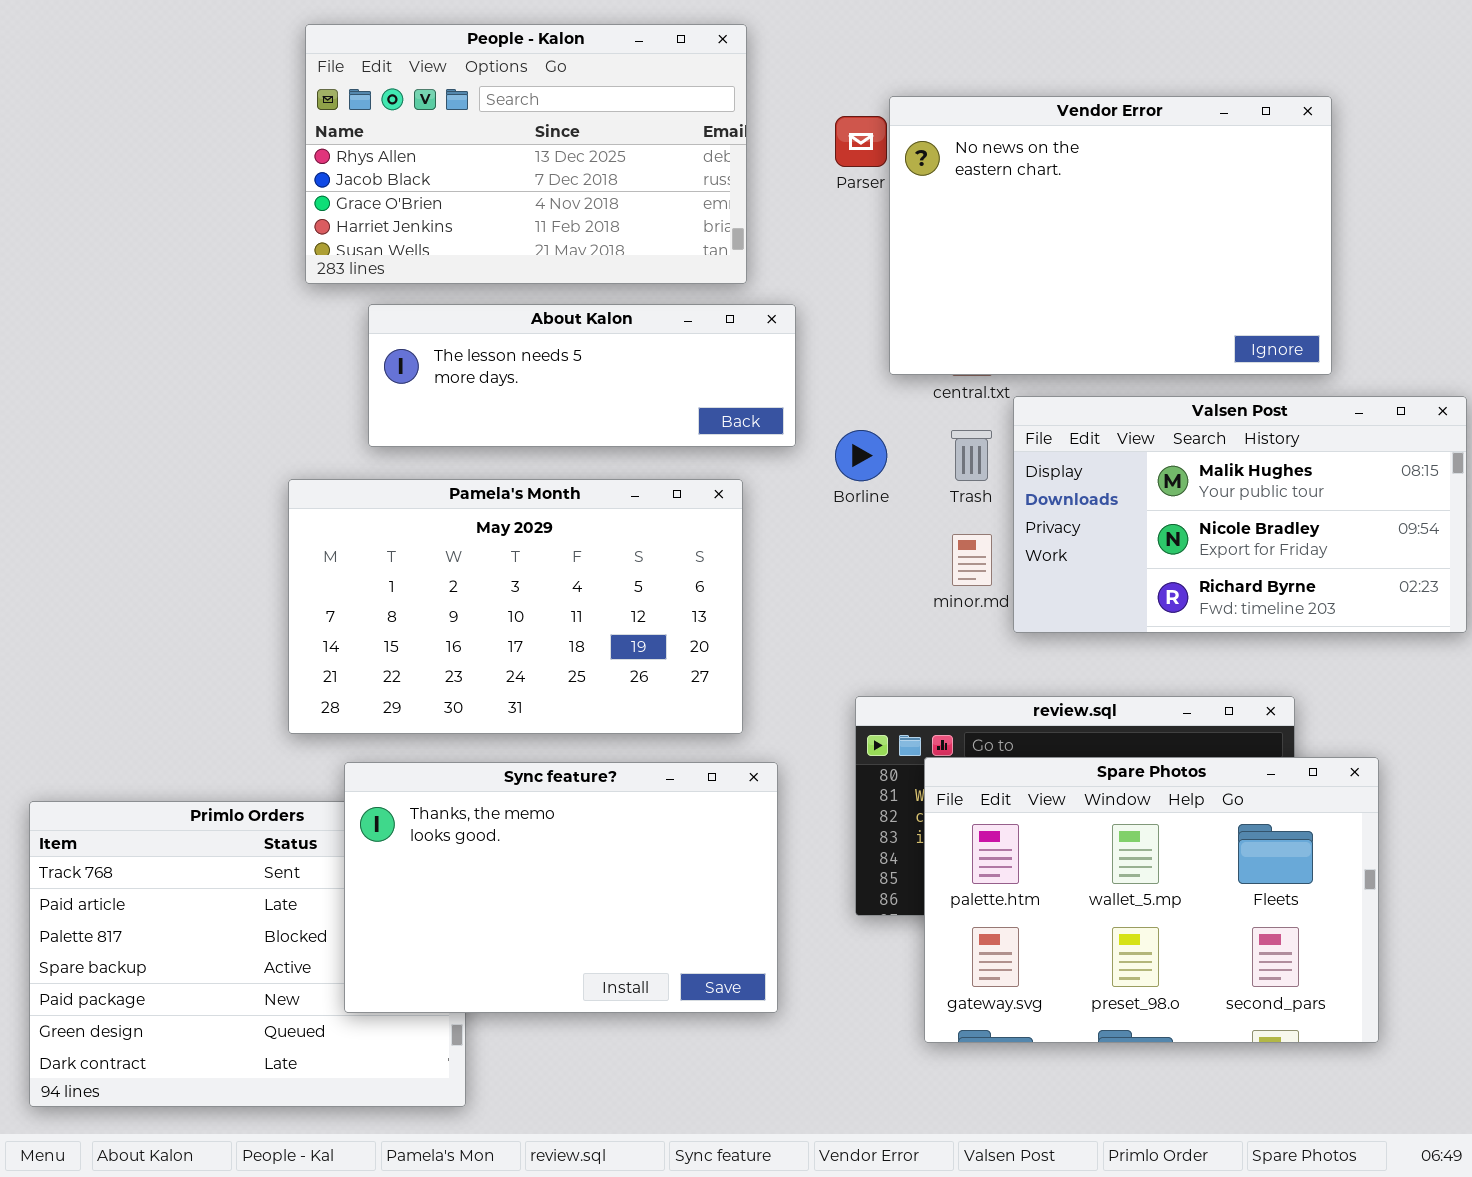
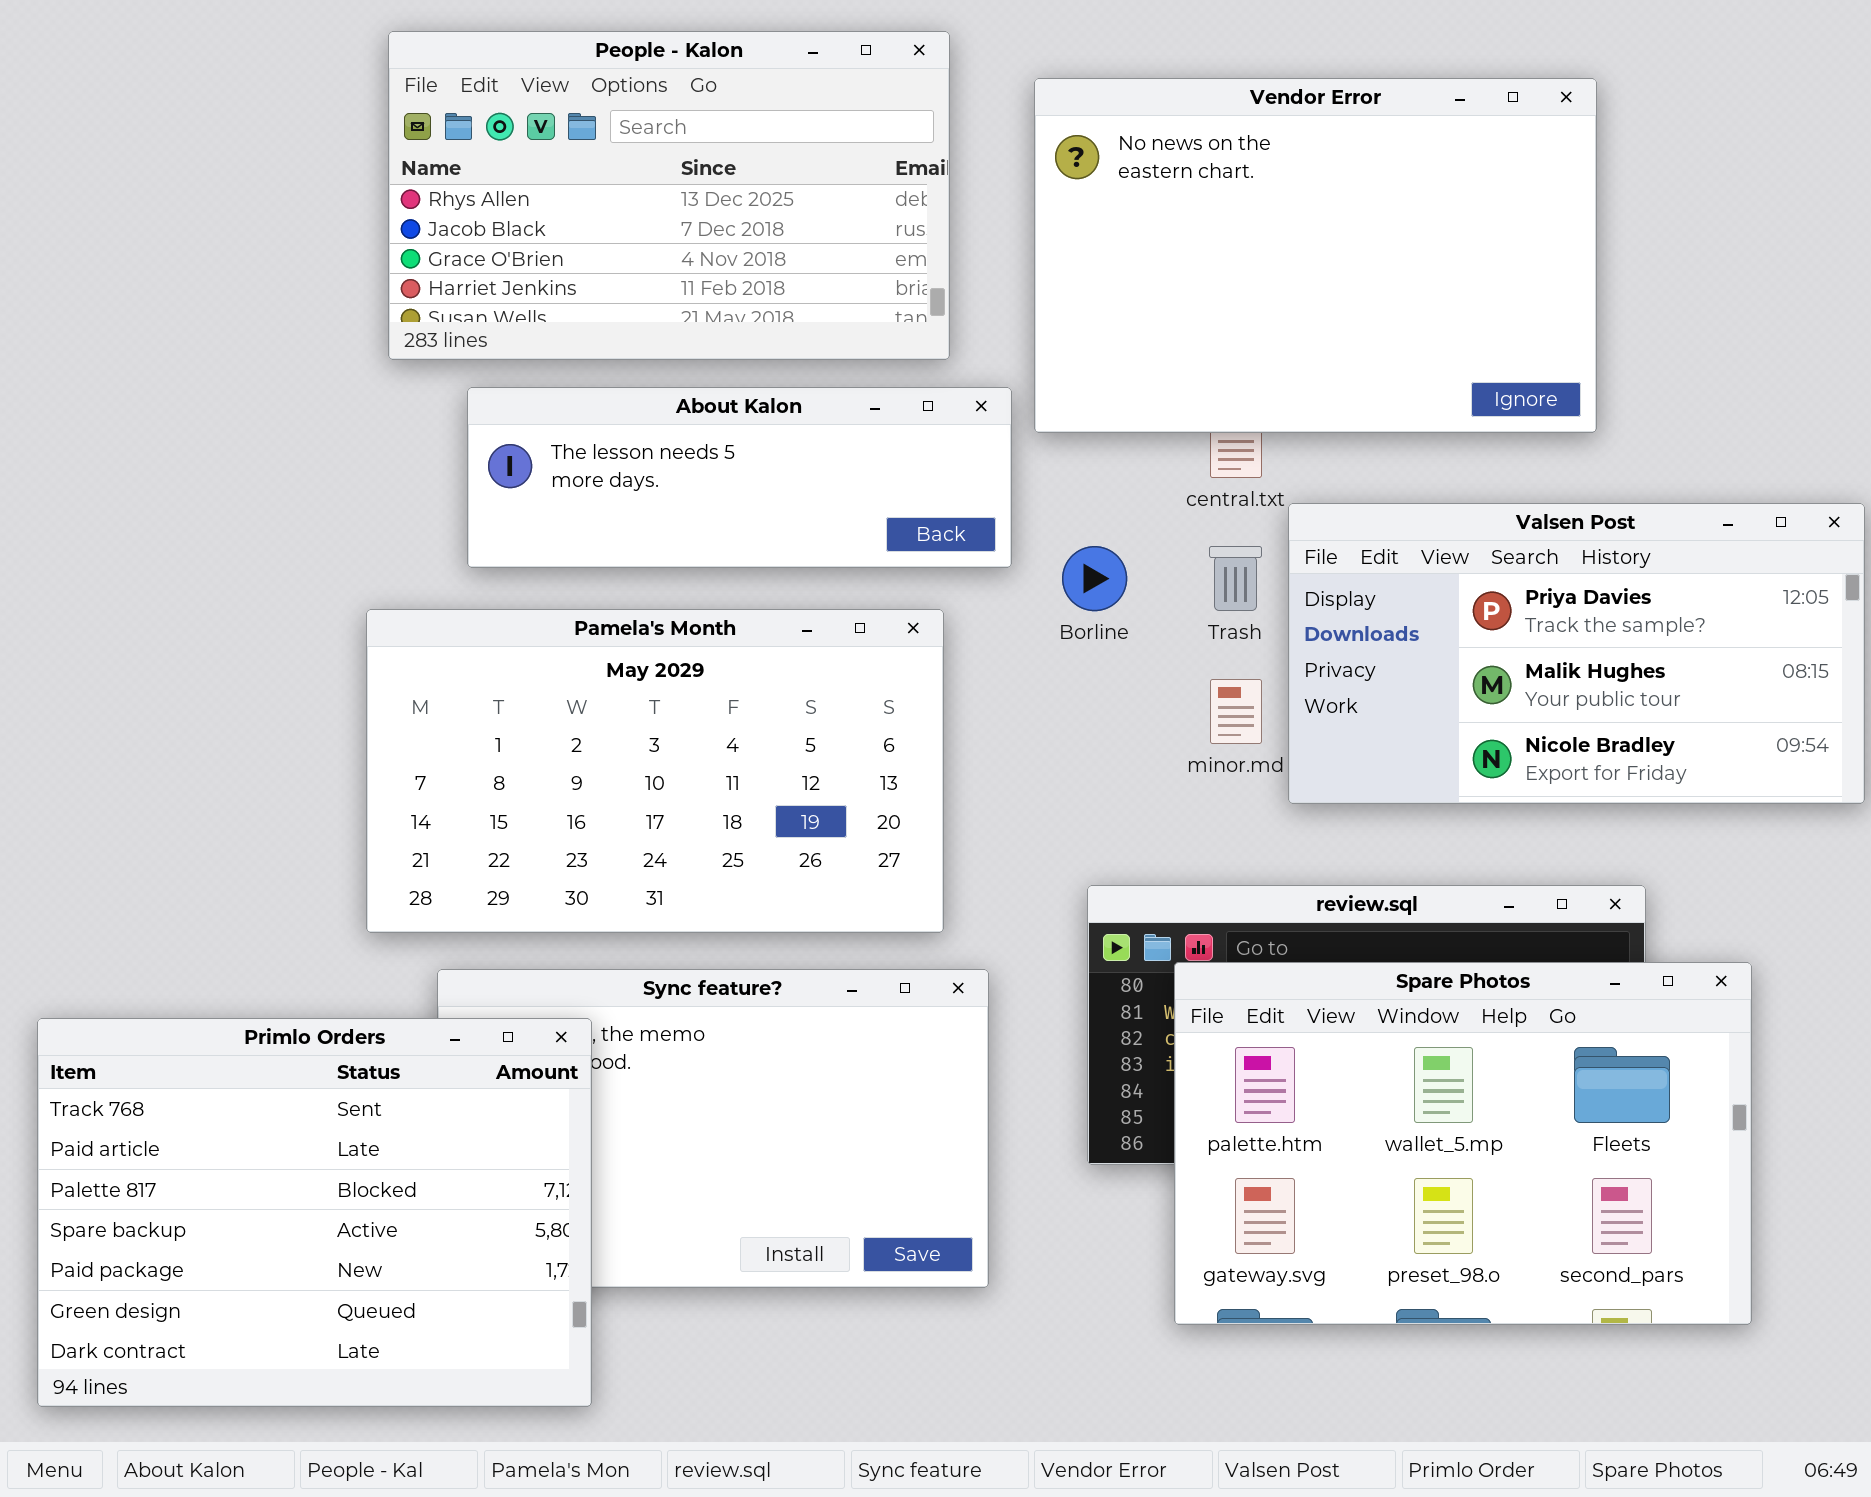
Vendor Error: [889,96,1332,375] -> [1034,78,1597,433], moved
Valsen Post: [1013,396,1467,633] -> [1288,503,1865,804], scrolled up 1 row
Primlo Orders: [29,801,466,1107] -> [37,1018,592,1407], raised

